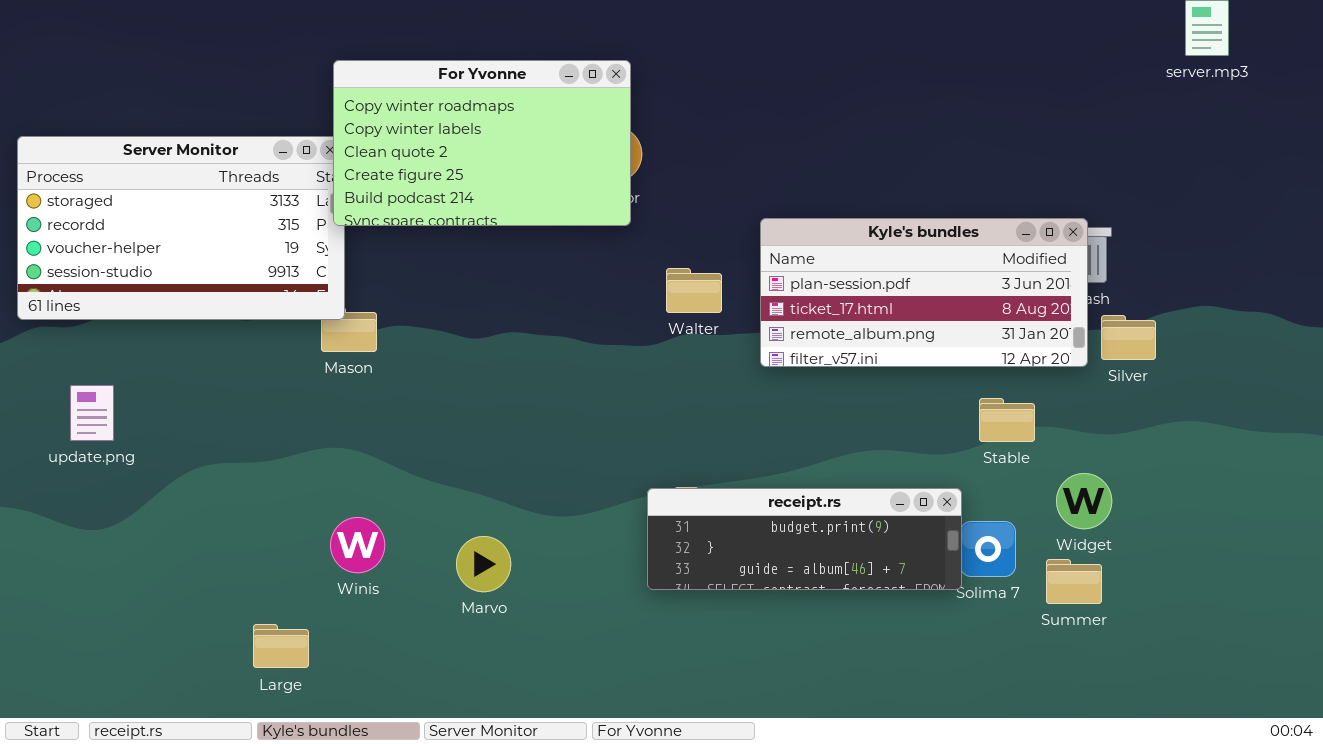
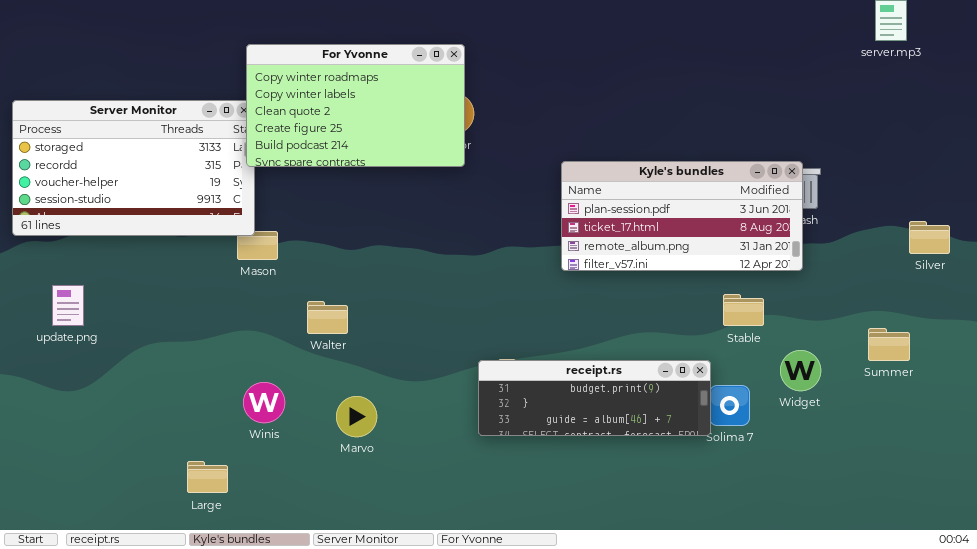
Walter: [666,268,722,313] -> [307,301,348,334], moved
Silver: [1101,315,1156,360] -> [909,221,950,254], moved
Summer: [1046,559,1102,604] -> [868,328,910,361], moved

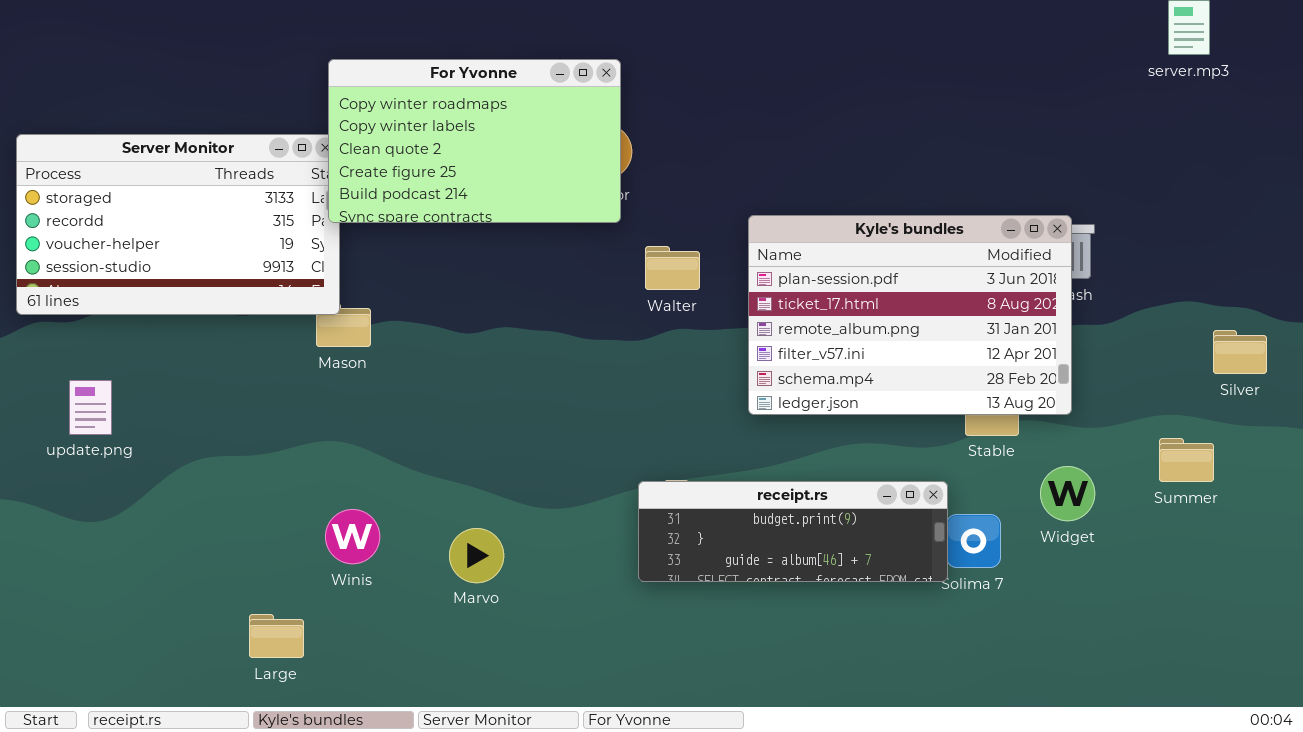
Kyle's bundles: [561,161,803,271] -> [748,215,1072,415], resized
Silver: [909,221,950,254] -> [1213,330,1267,374], moved
Walter: [307,301,348,334] -> [645,246,700,290], moved

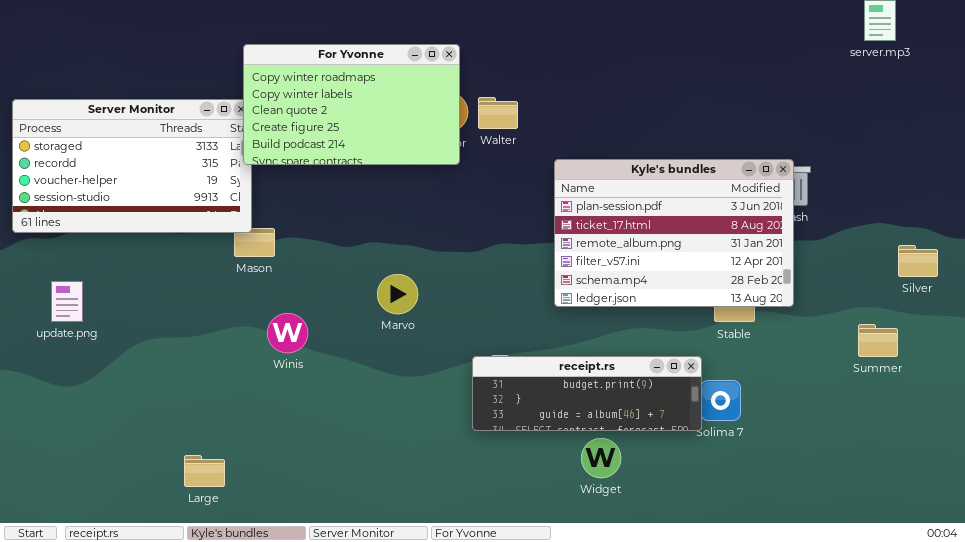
Walter: [645,246,700,290] -> [478,97,518,129], moved
Widget: [1040,466,1095,521] -> [581,438,621,478], moved
Winis: [325,509,380,564] -> [267,313,308,353], moved
Marvo: [449,528,504,583] -> [377,274,418,314], moved

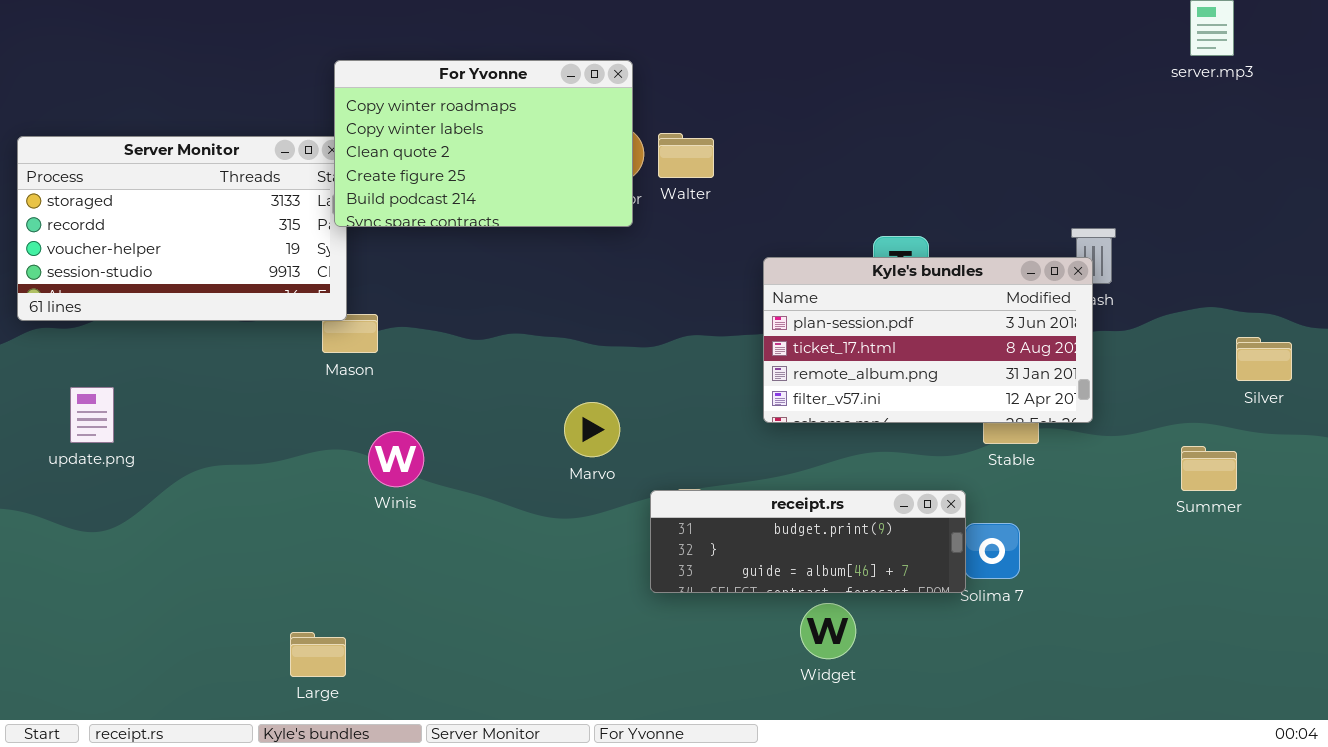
Kyle's bundles: [554,159,794,307] -> [763,257,1093,423], resized
Marvo: [377,274,418,314] -> [564,402,620,457], moved
Large: [184,455,225,487] -> [290,632,346,677], moved

